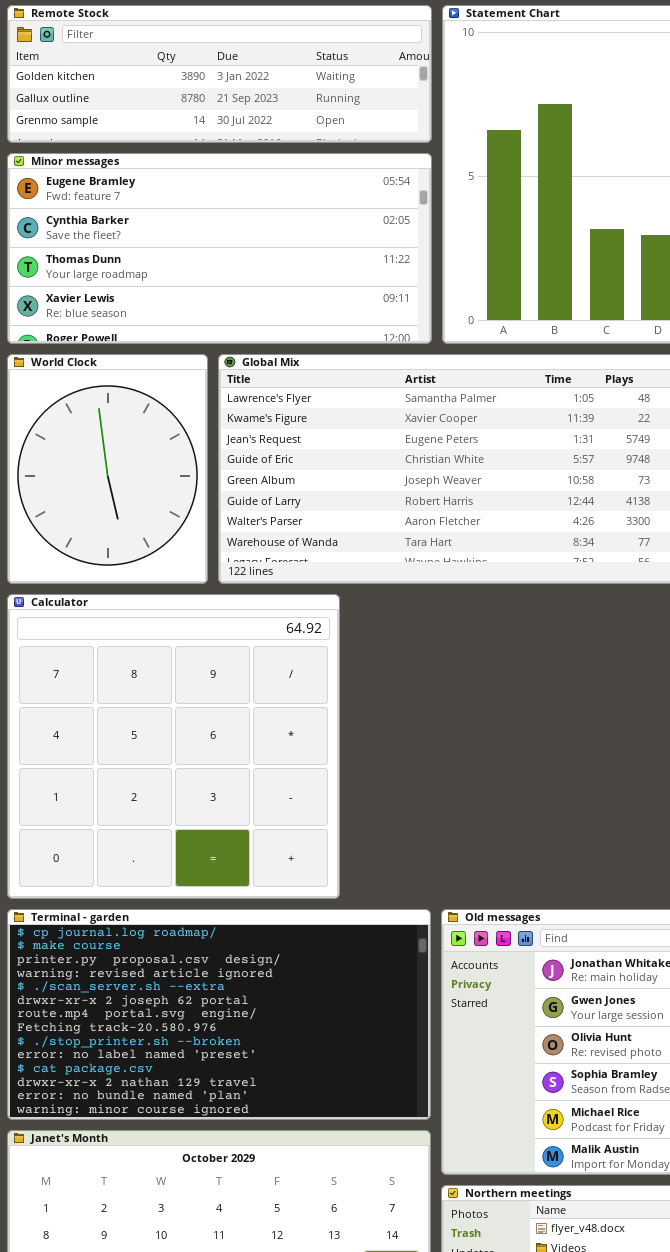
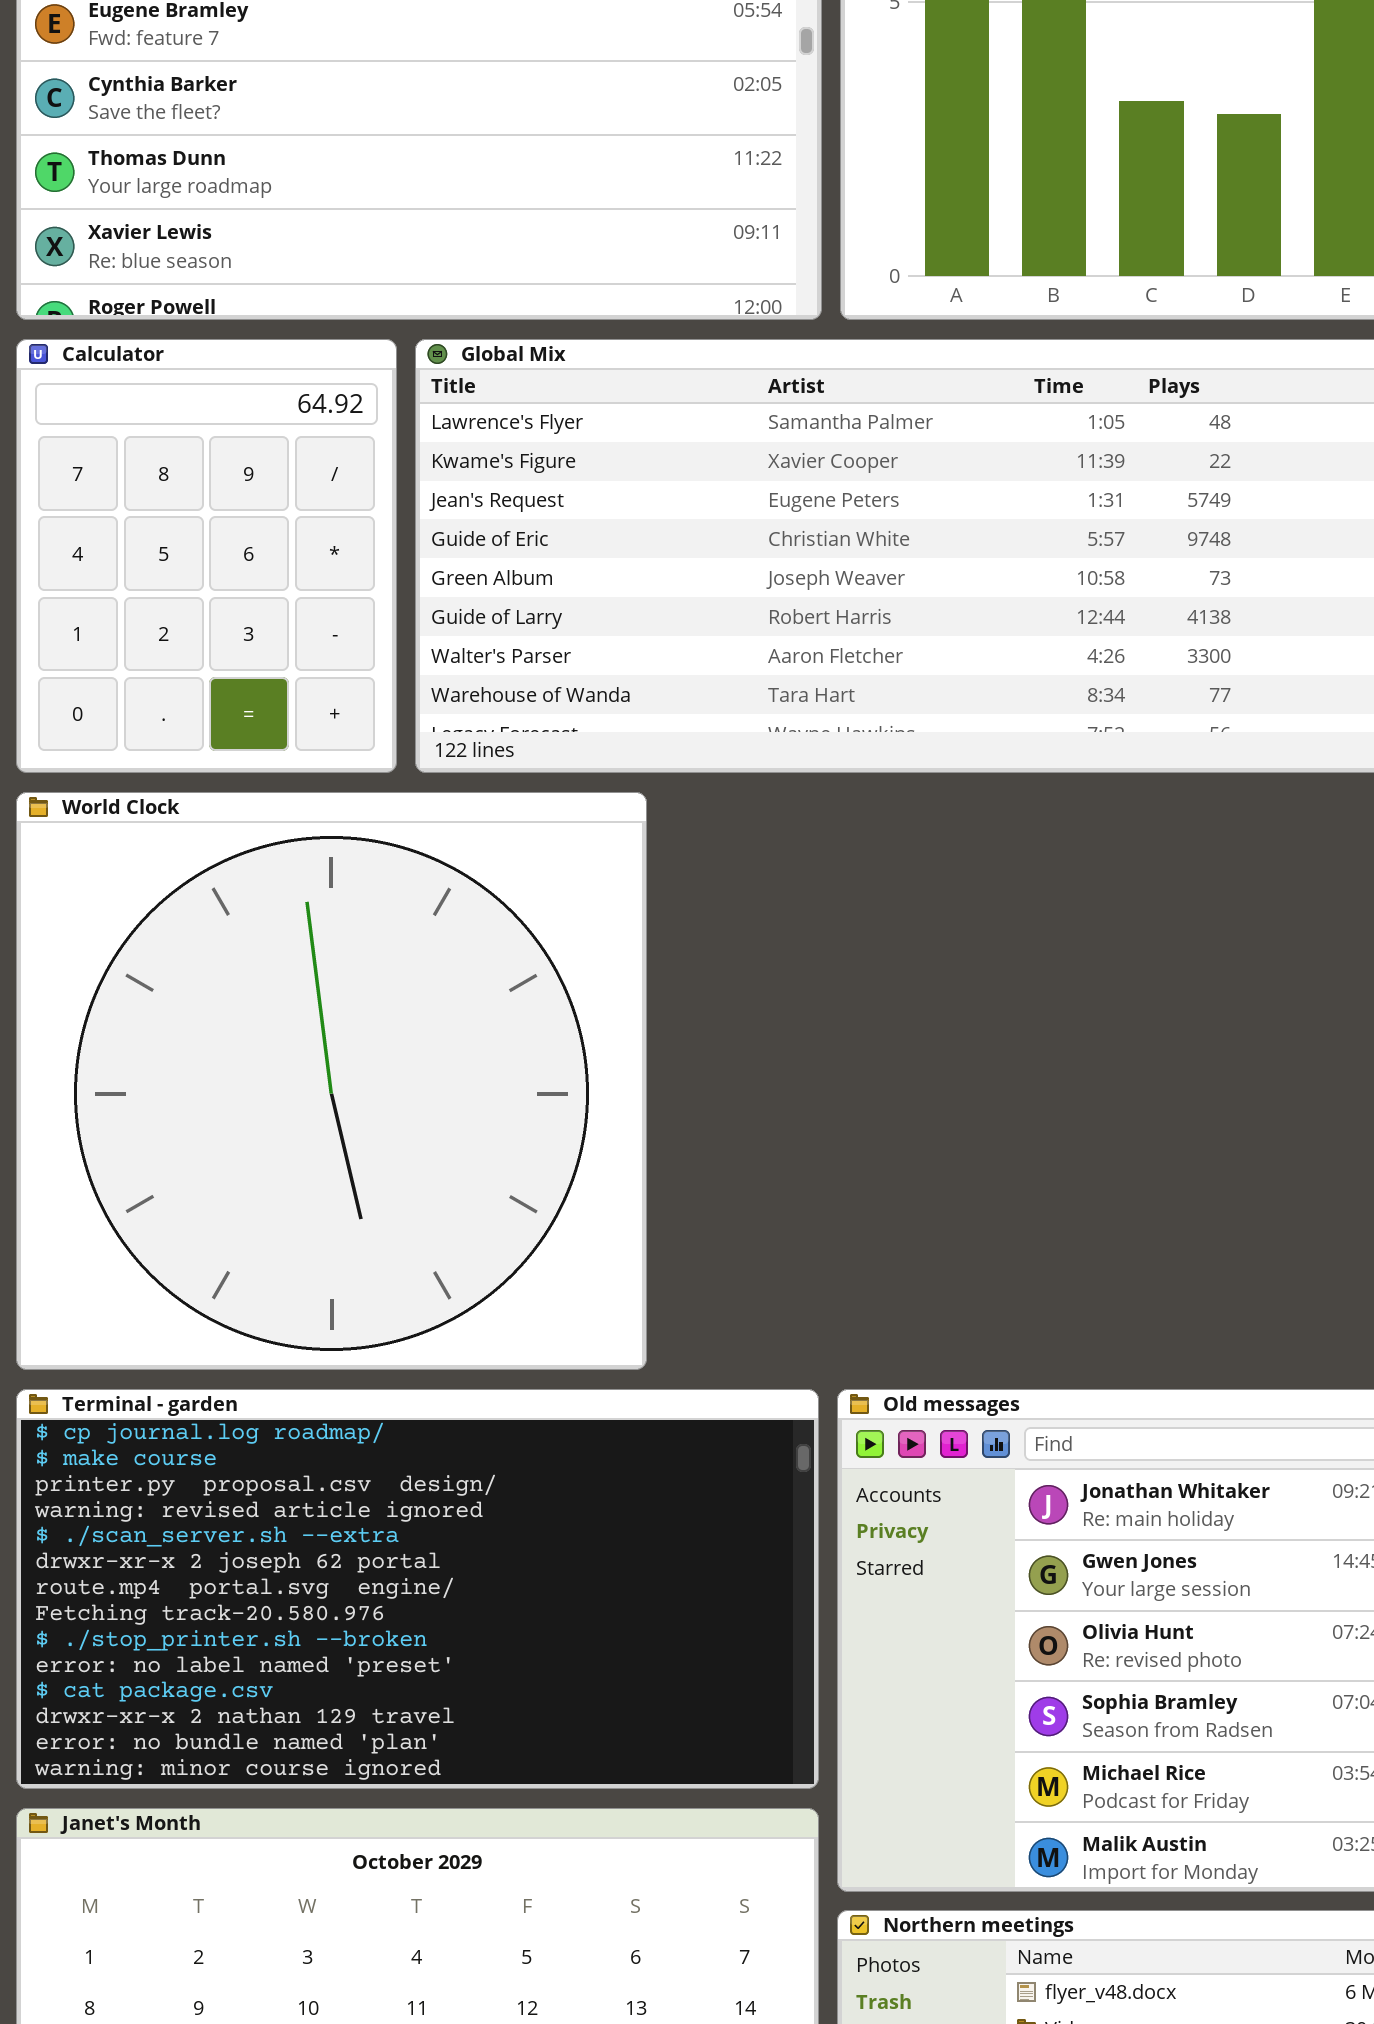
World Clock: [7,354,208,584] -> [16,792,647,1370], moved, resized
Calculator: [7,594,340,899] -> [16,339,397,773], moved, resized

